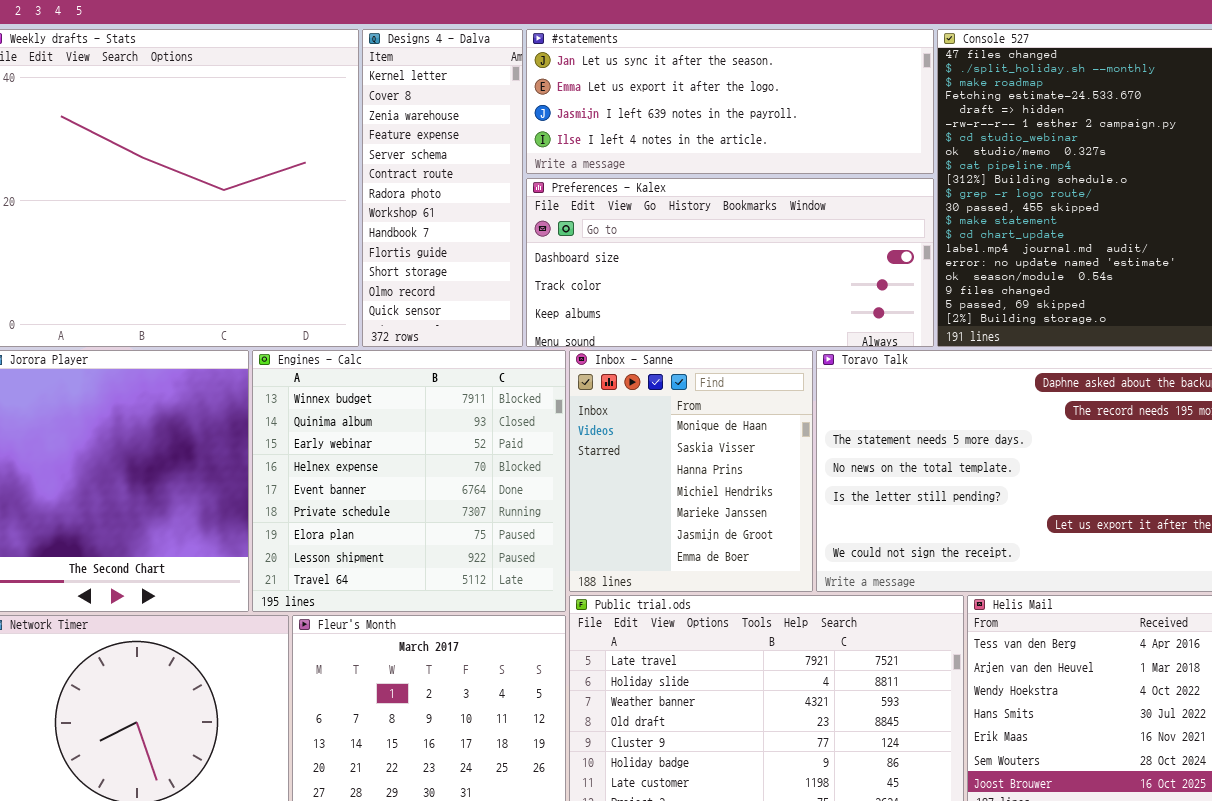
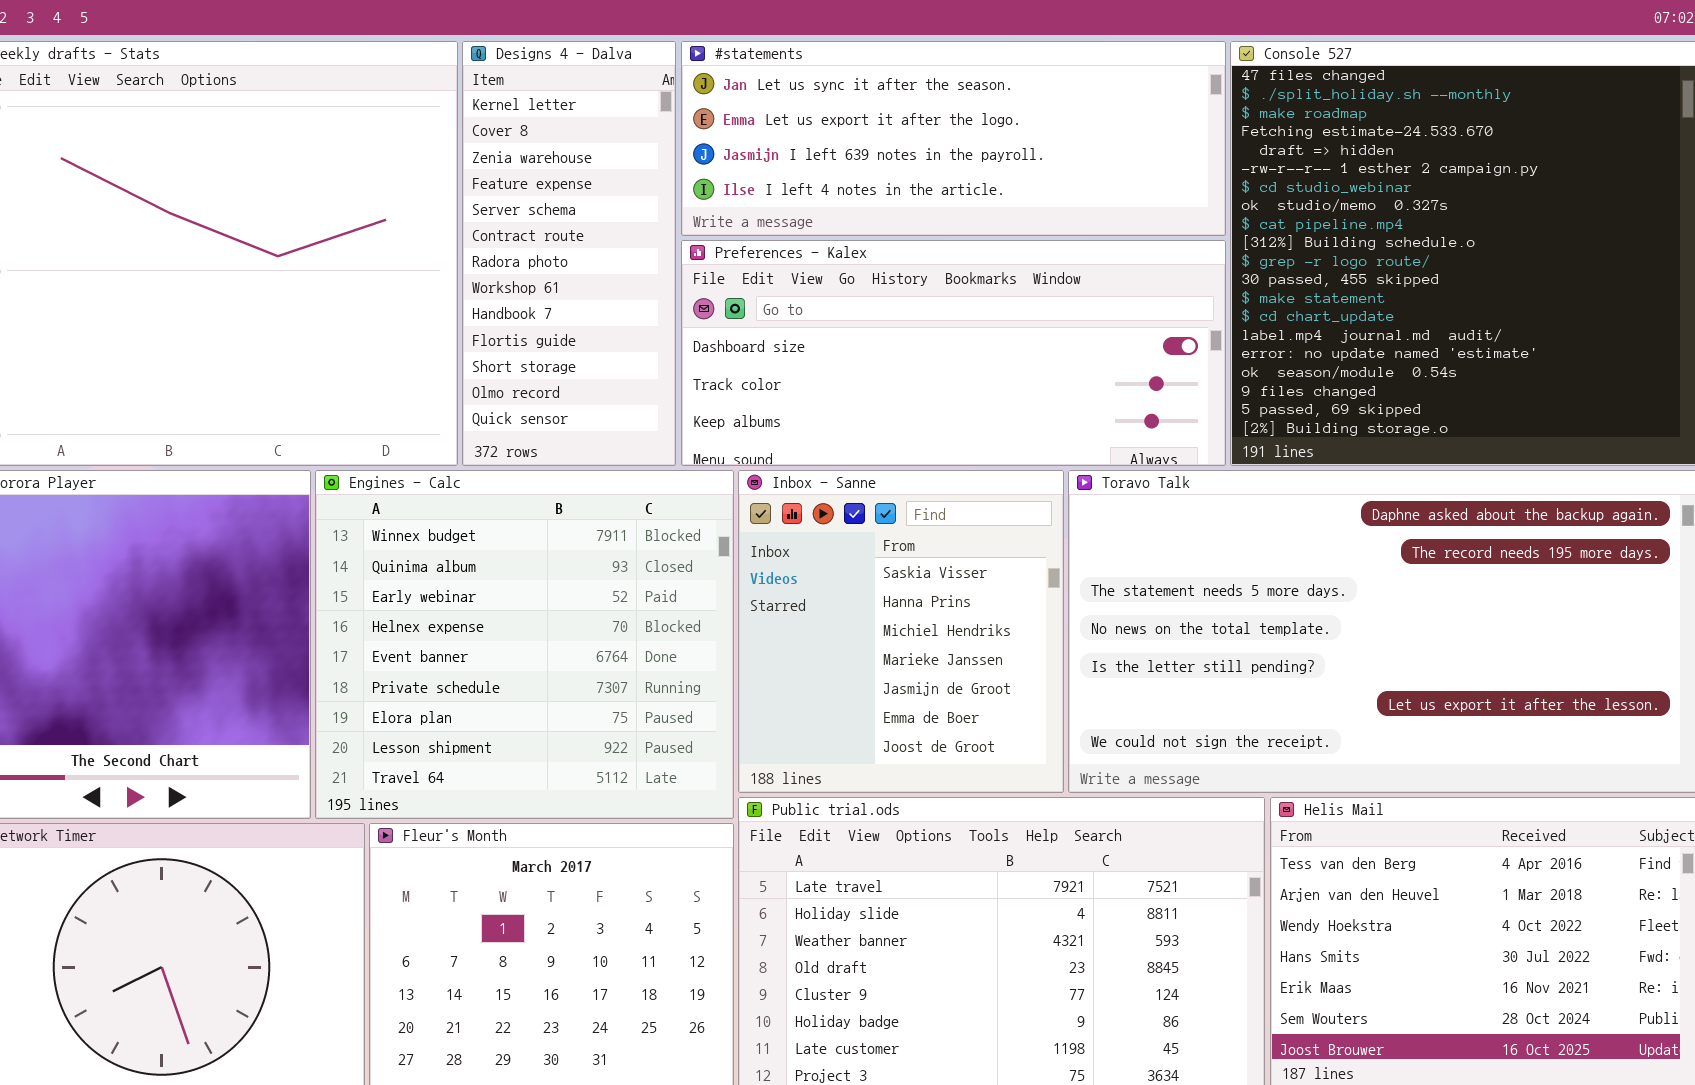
Inbox - Sanne: [569,350,813,592] -> [738,470,1064,793], scrolled down 1 row

